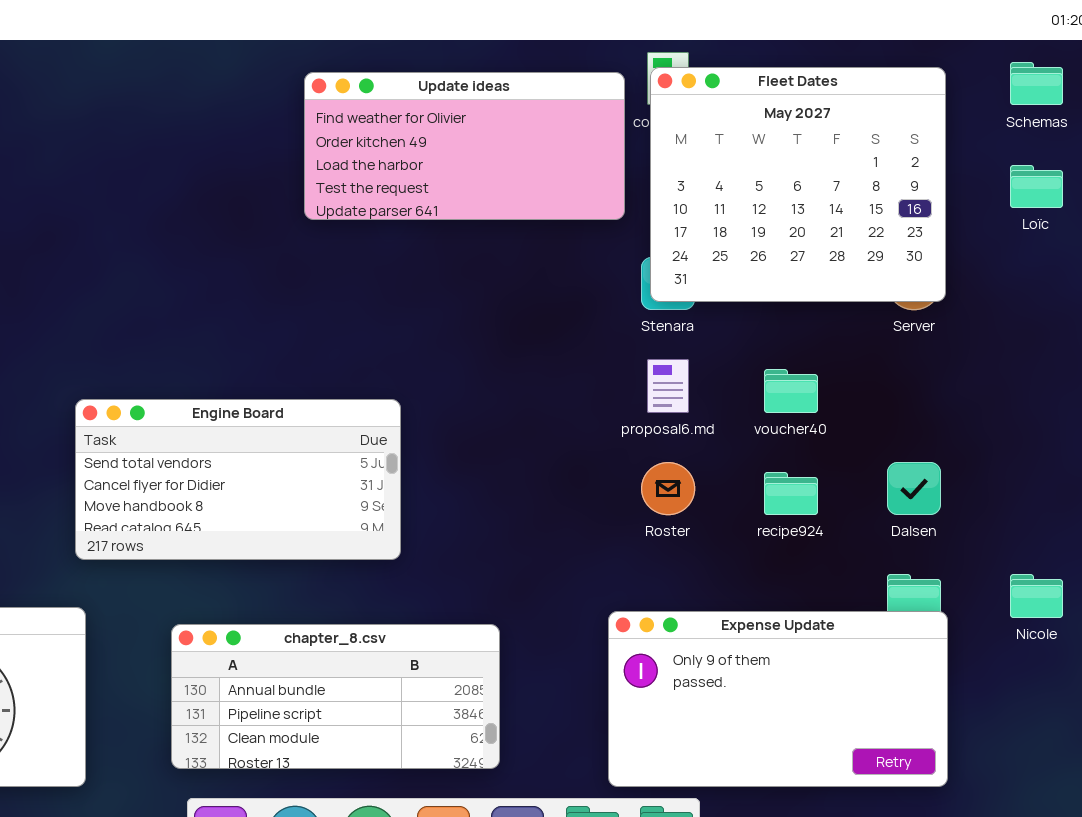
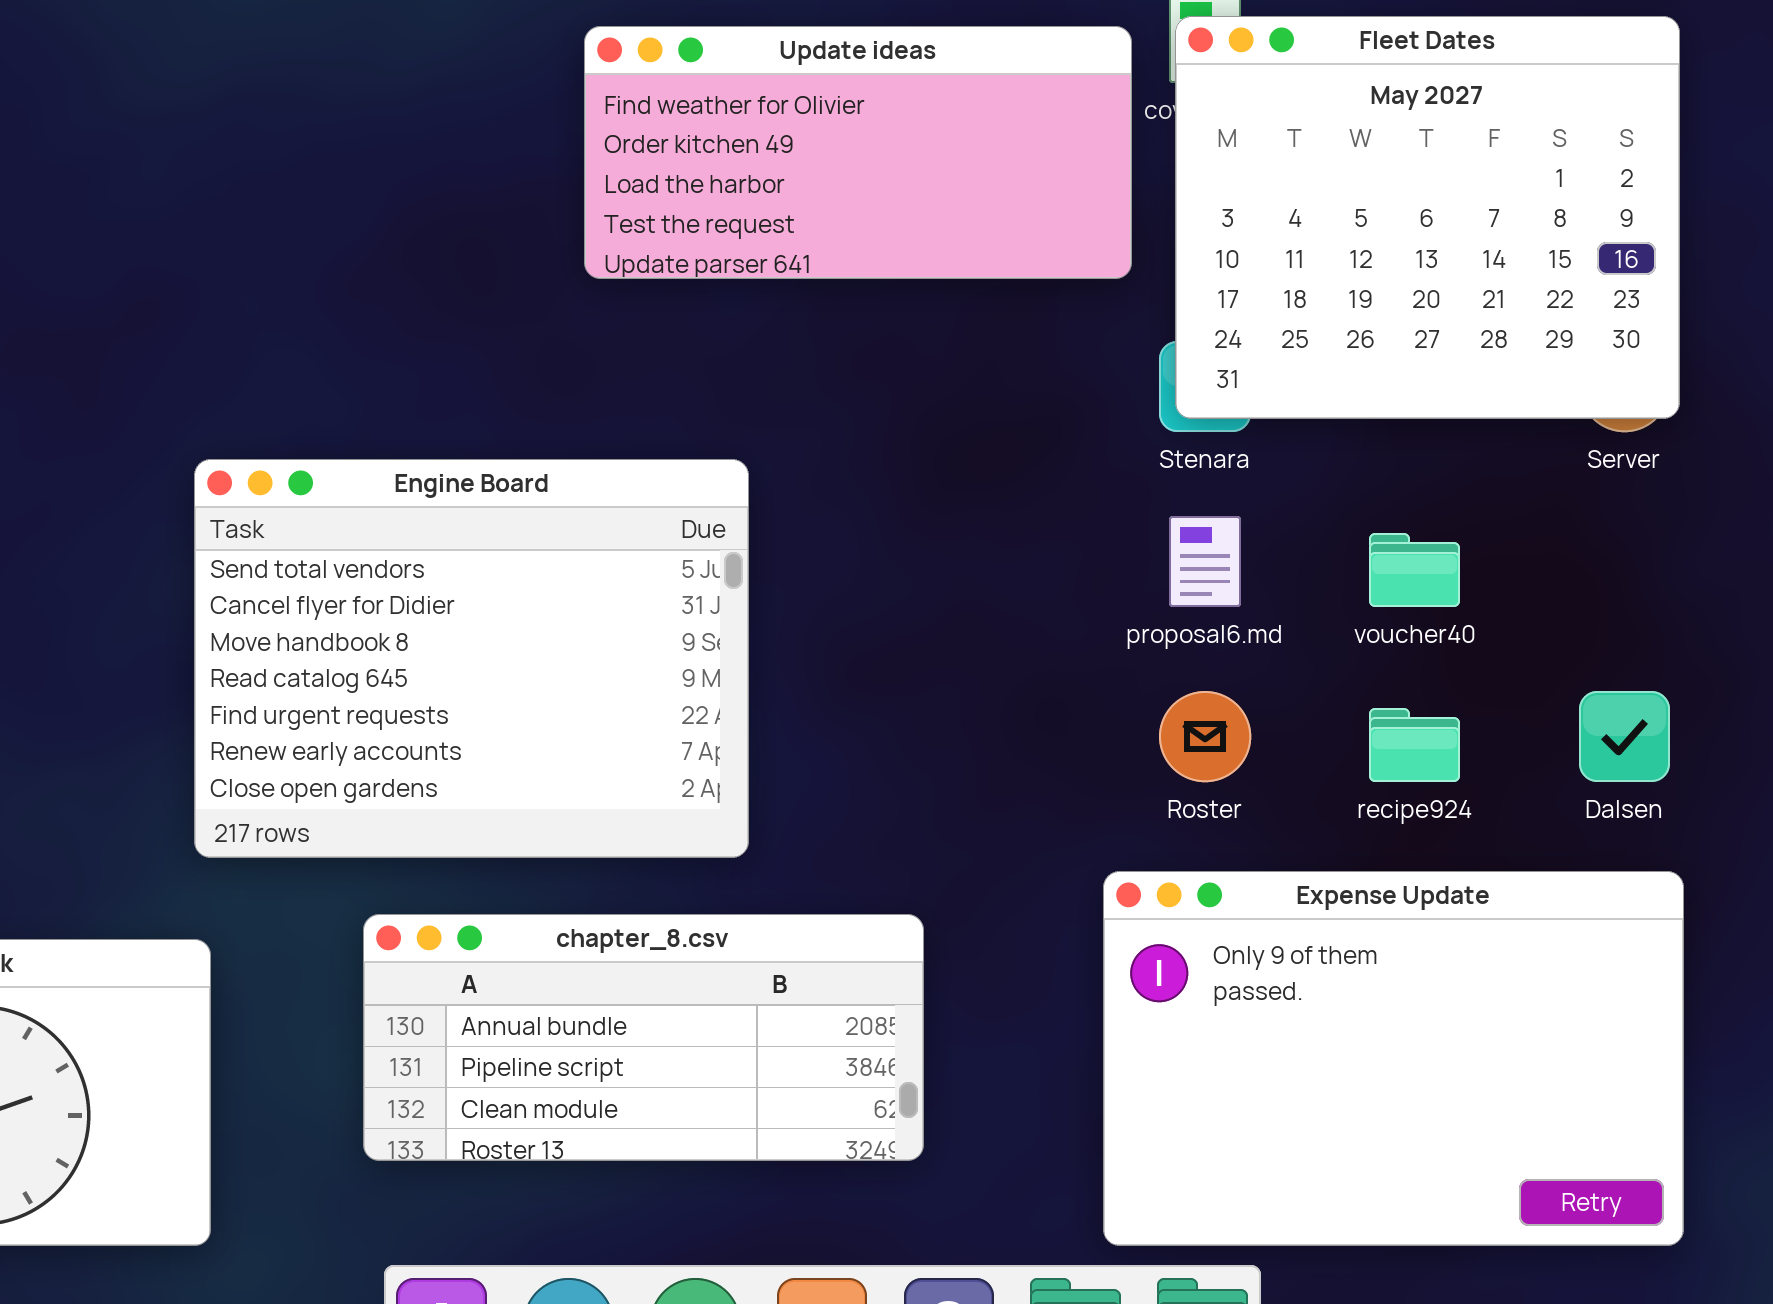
Engine Board: [75,399,401,560] -> [194,459,749,858], resized
Expense Update: [608,611,948,787] -> [1103,871,1684,1246], resized
chapter_8.csv: [171,624,500,769] -> [363,914,924,1161], moved

